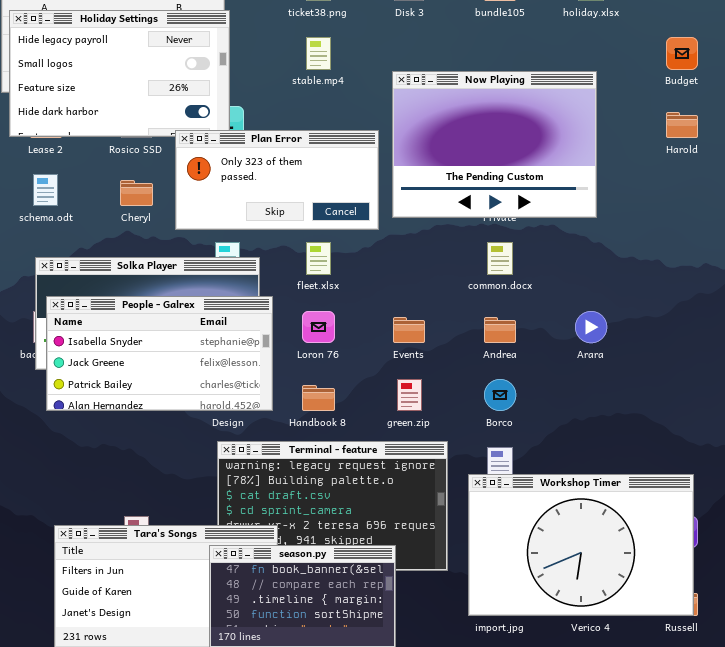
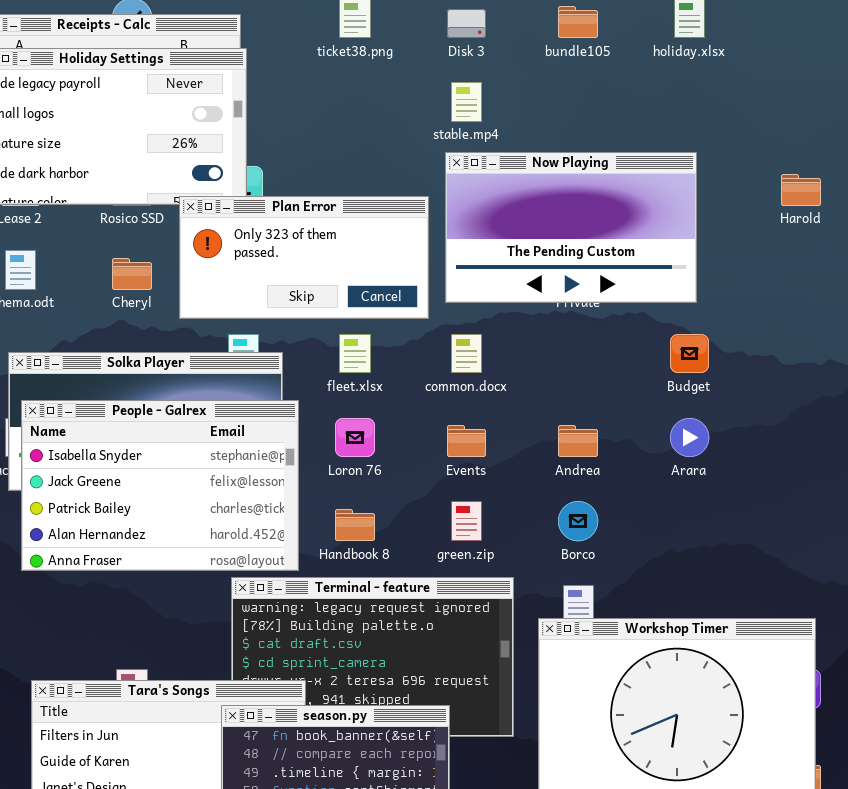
stable.mp4: [306,37,331,70] -> [451,82,482,122], moved
Budget: [666,37,698,70] -> [670,334,709,373], moved
Now Playing: [392,71,597,218] -> [445,152,697,303], resized
common.docx: [487,242,513,275] -> [451,334,482,373], moved
People - Galrex: [46,296,273,411] -> [21,400,299,571], resized

